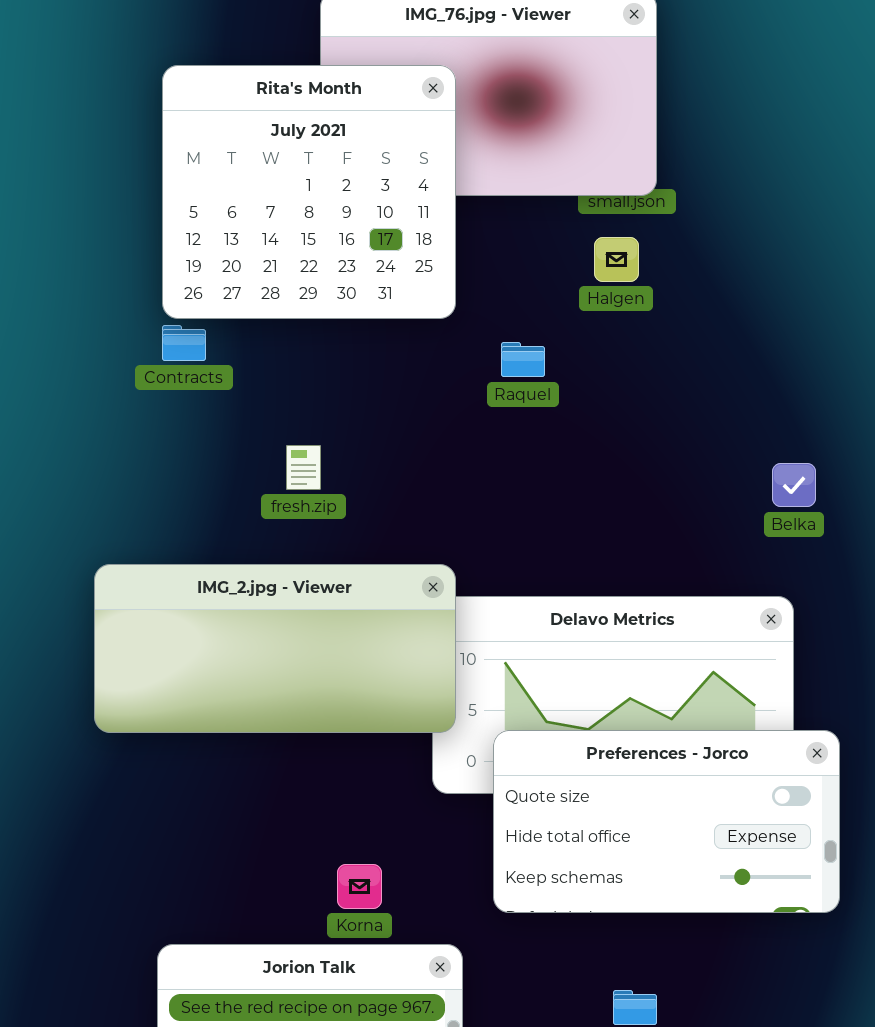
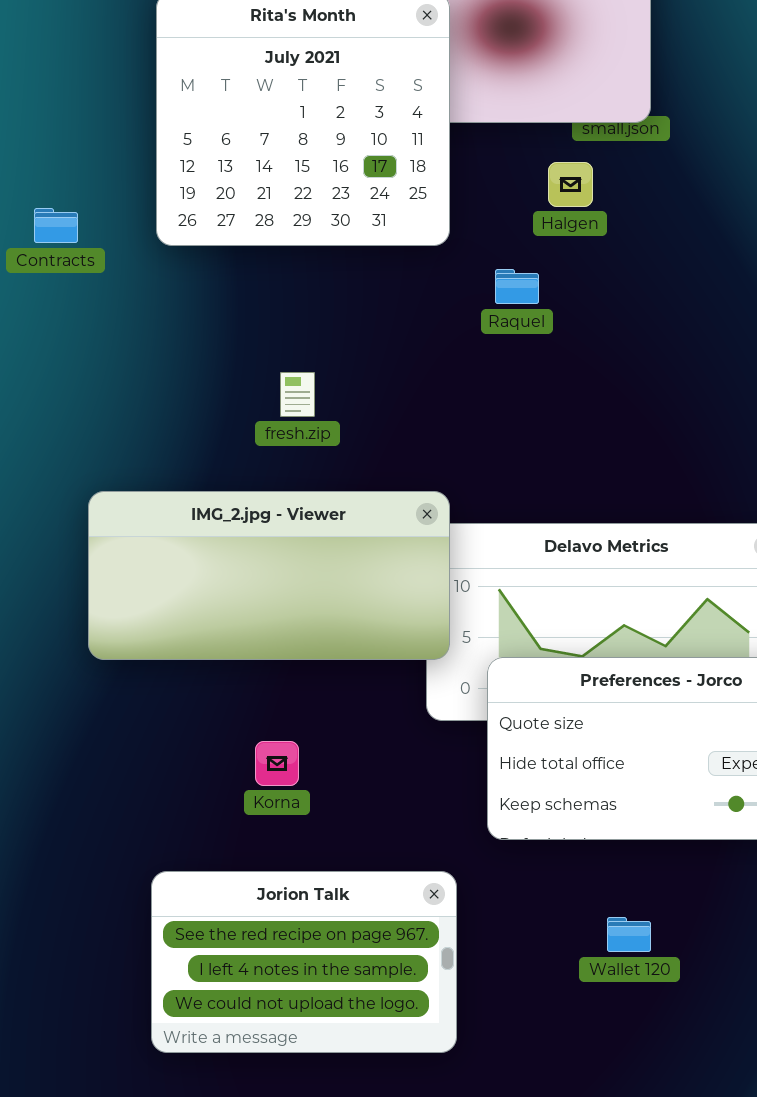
Halgen: [594,237,639,282] -> [548,162,593,207], moved
Contracts: [162,325,206,361] -> [34,208,78,243], moved
Korna: [337,864,382,909] -> [255,741,299,786], moved

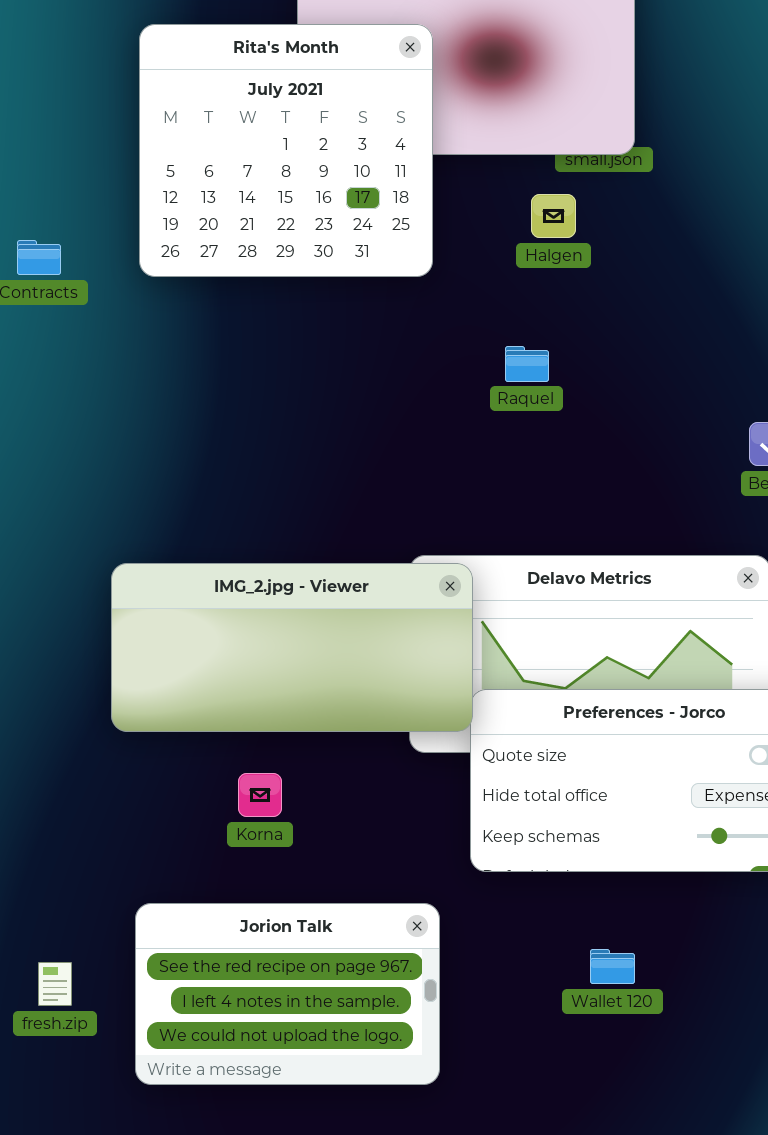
Raquel: [495,269,539,304] -> [505,346,549,382], moved
fresh.zip: [280,372,315,417] -> [38,962,72,1006], moved
IMG_2.jpg - Viewer: [88,491,450,660] -> [111,563,473,732], moved

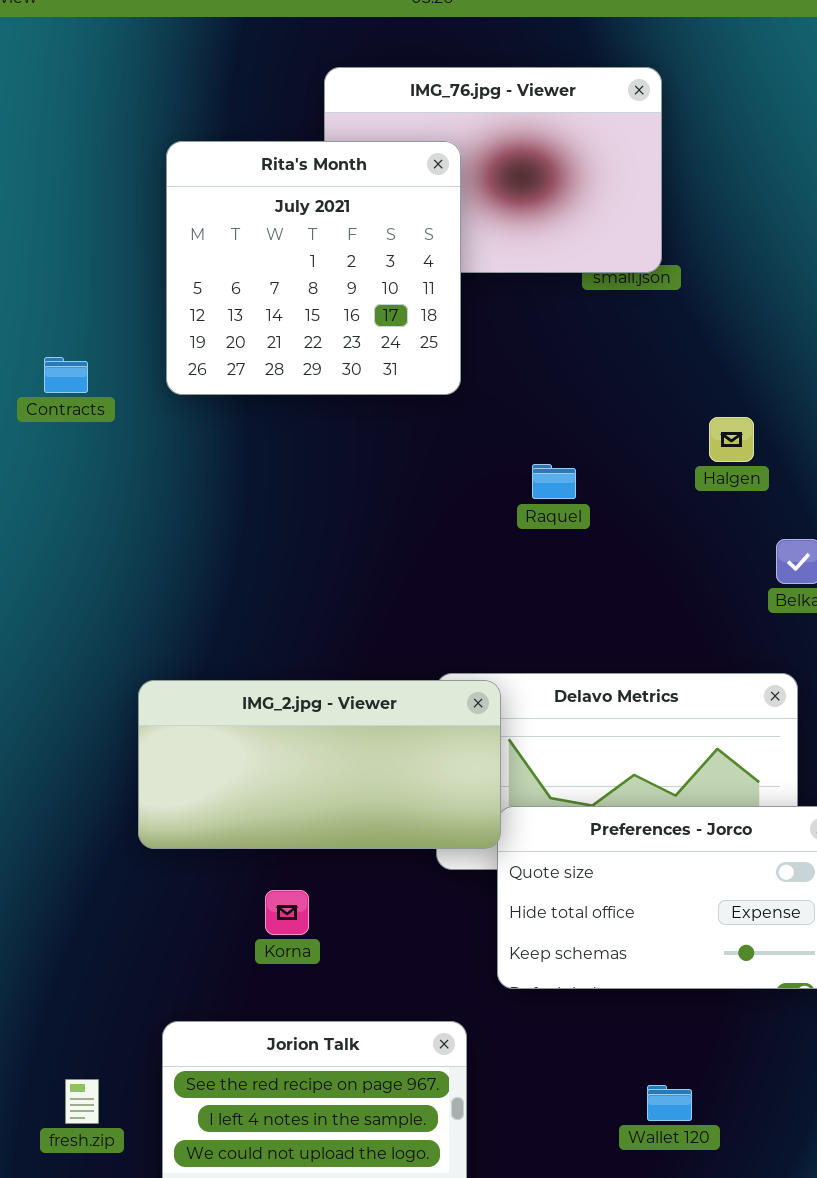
Halgen: [531,194,576,238] -> [709,417,754,462], moved
Wallet 120: [590,949,635,984] -> [647,1085,692,1121], moved

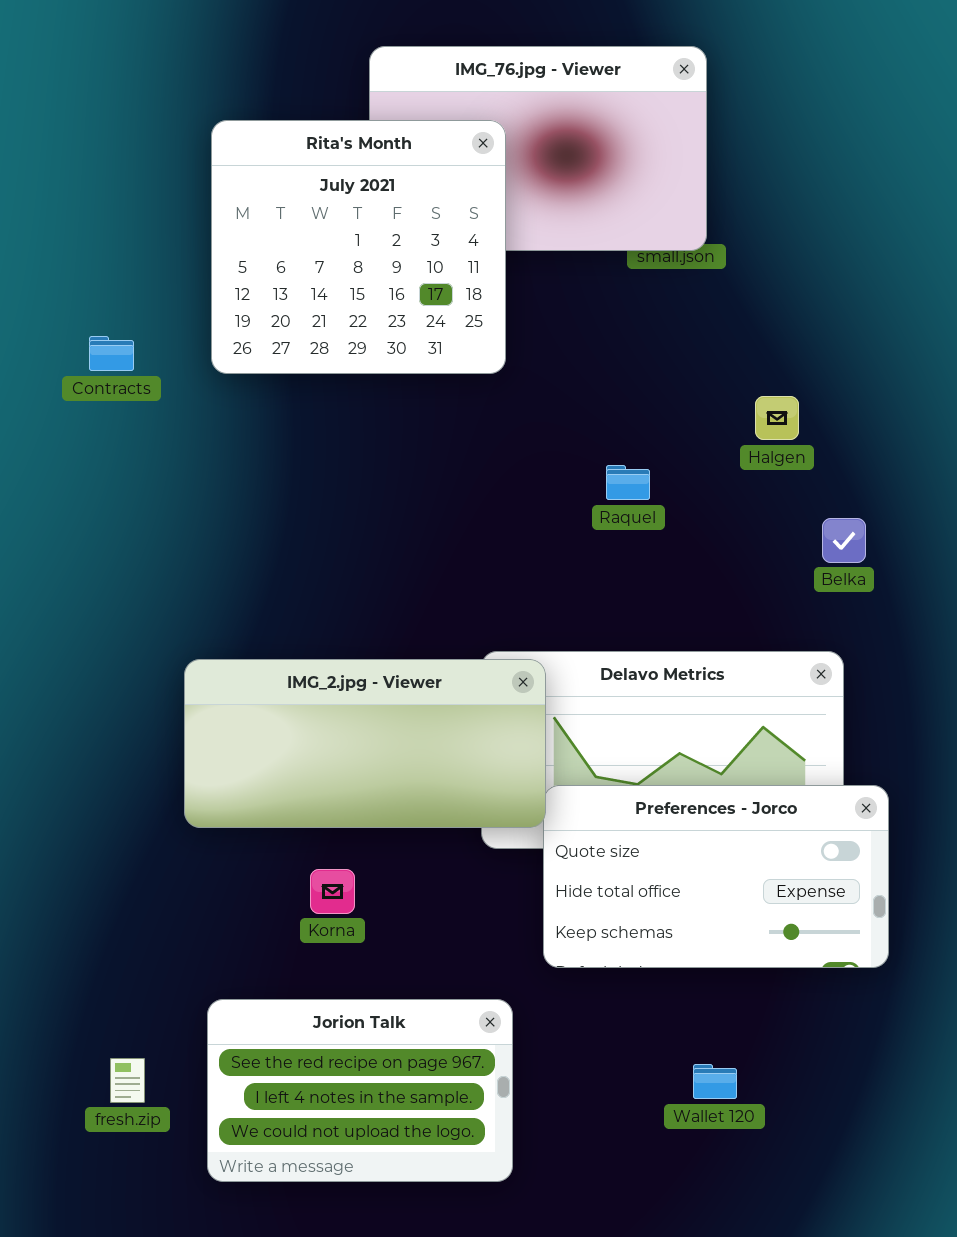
Raquel: [532,464,576,499] -> [606,465,650,500], moved

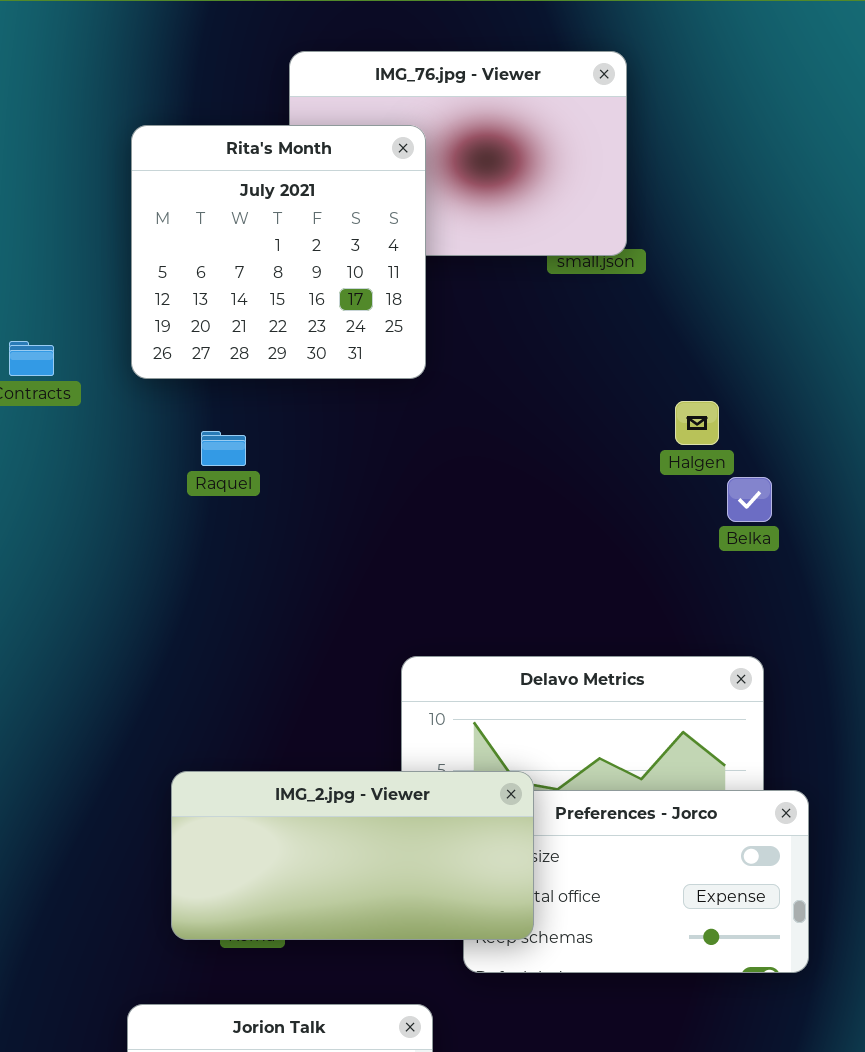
Raquel: [606,465,650,500] -> [201,431,246,466], moved
Belka: [822,518,866,563] -> [727,477,772,522], moved
IMG_2.jpg - Viewer: [184,659,546,828] -> [171,771,534,940], moved

